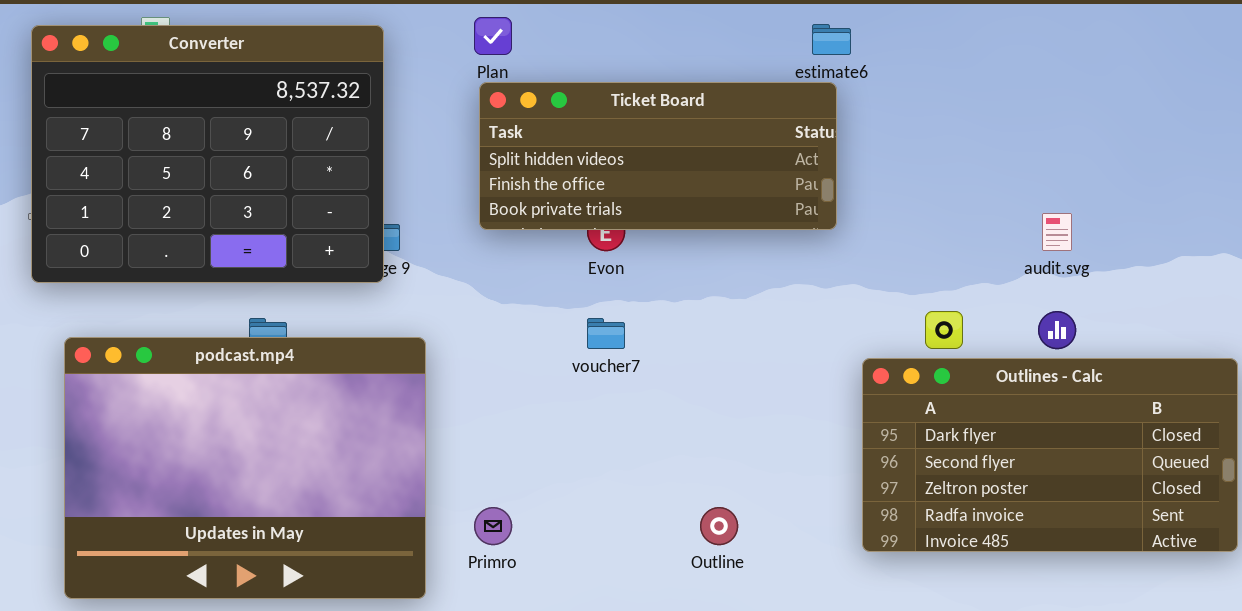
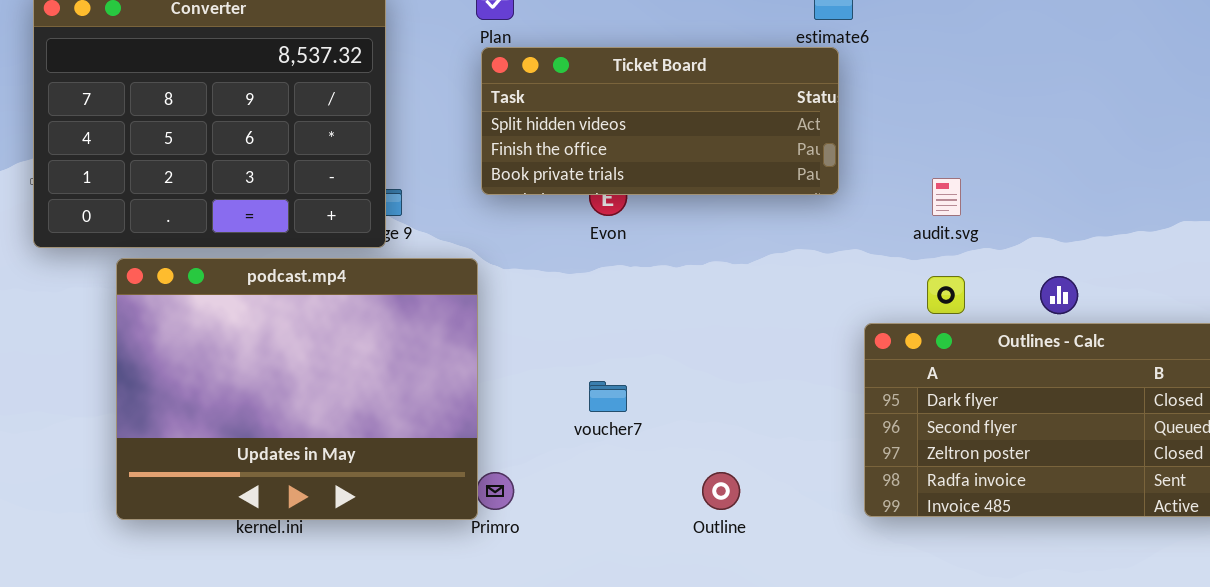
audit.svg: [1042,213,1072,251] -> [932,178,961,216], moved
voucher7: [587,318,625,349] -> [589,381,627,412], moved
podcast.mp4: [64,337,426,599] -> [116,258,478,520], moved

